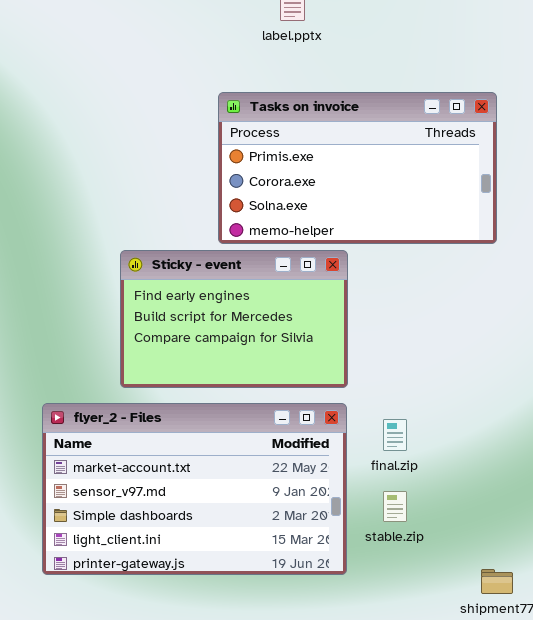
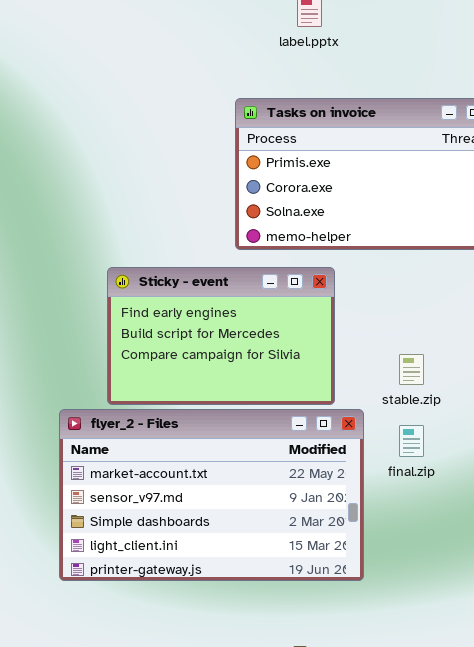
Sticky - event: [120,250,348,388] -> [107,267,335,405], moved
stable.zip: [383,491,407,522] -> [399,354,424,385], moved

